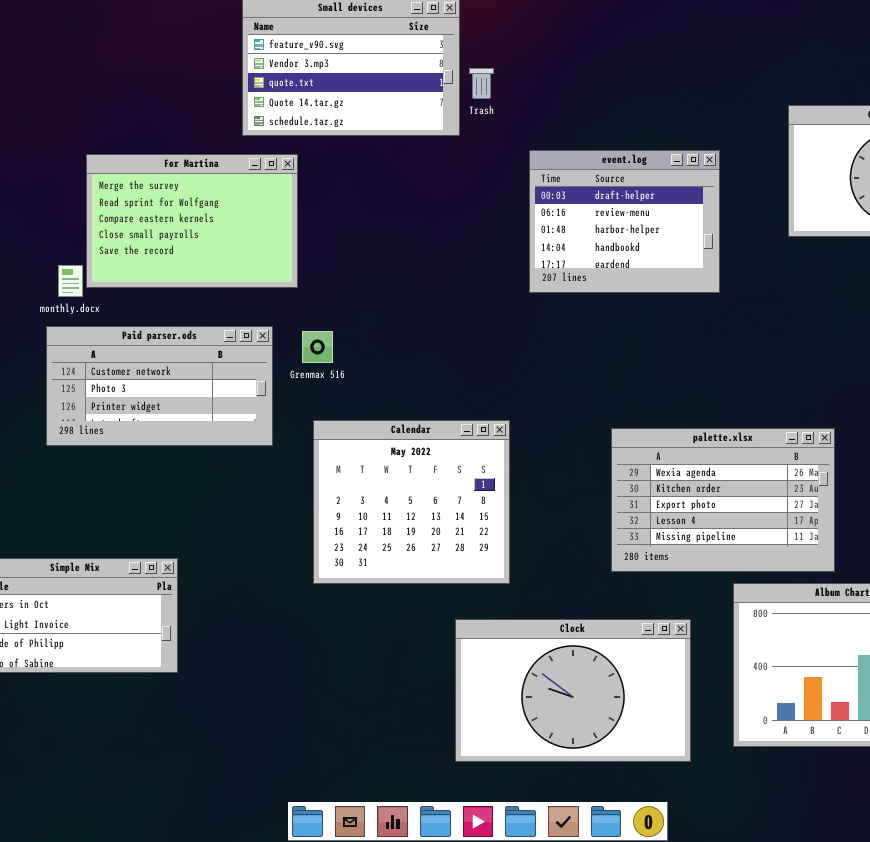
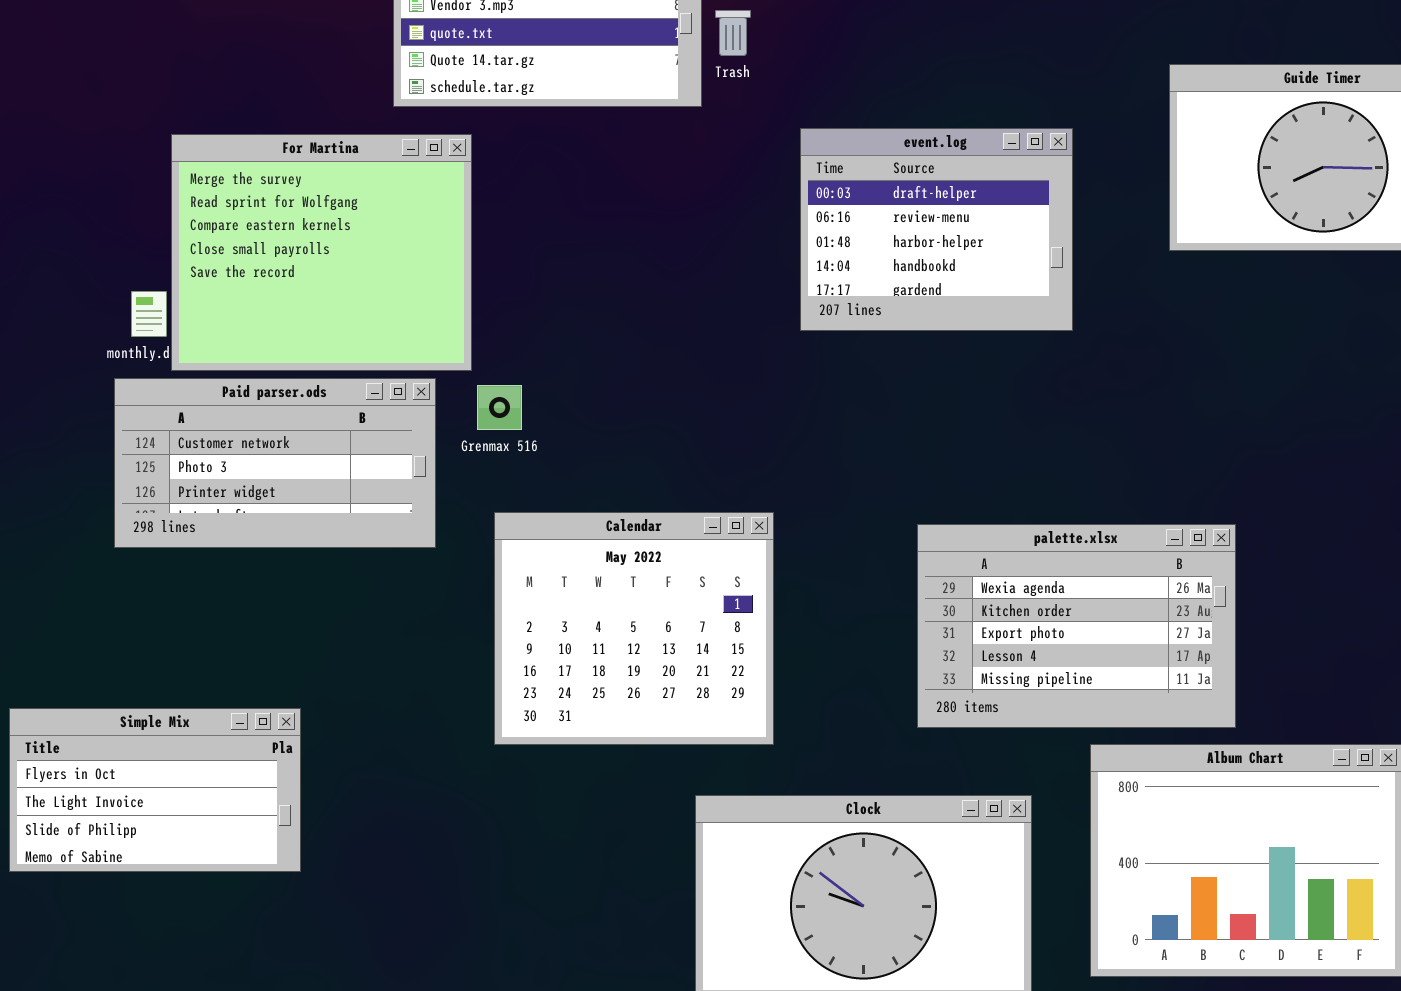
For Martina: [86,154,298,288] -> [171,134,472,371], resized

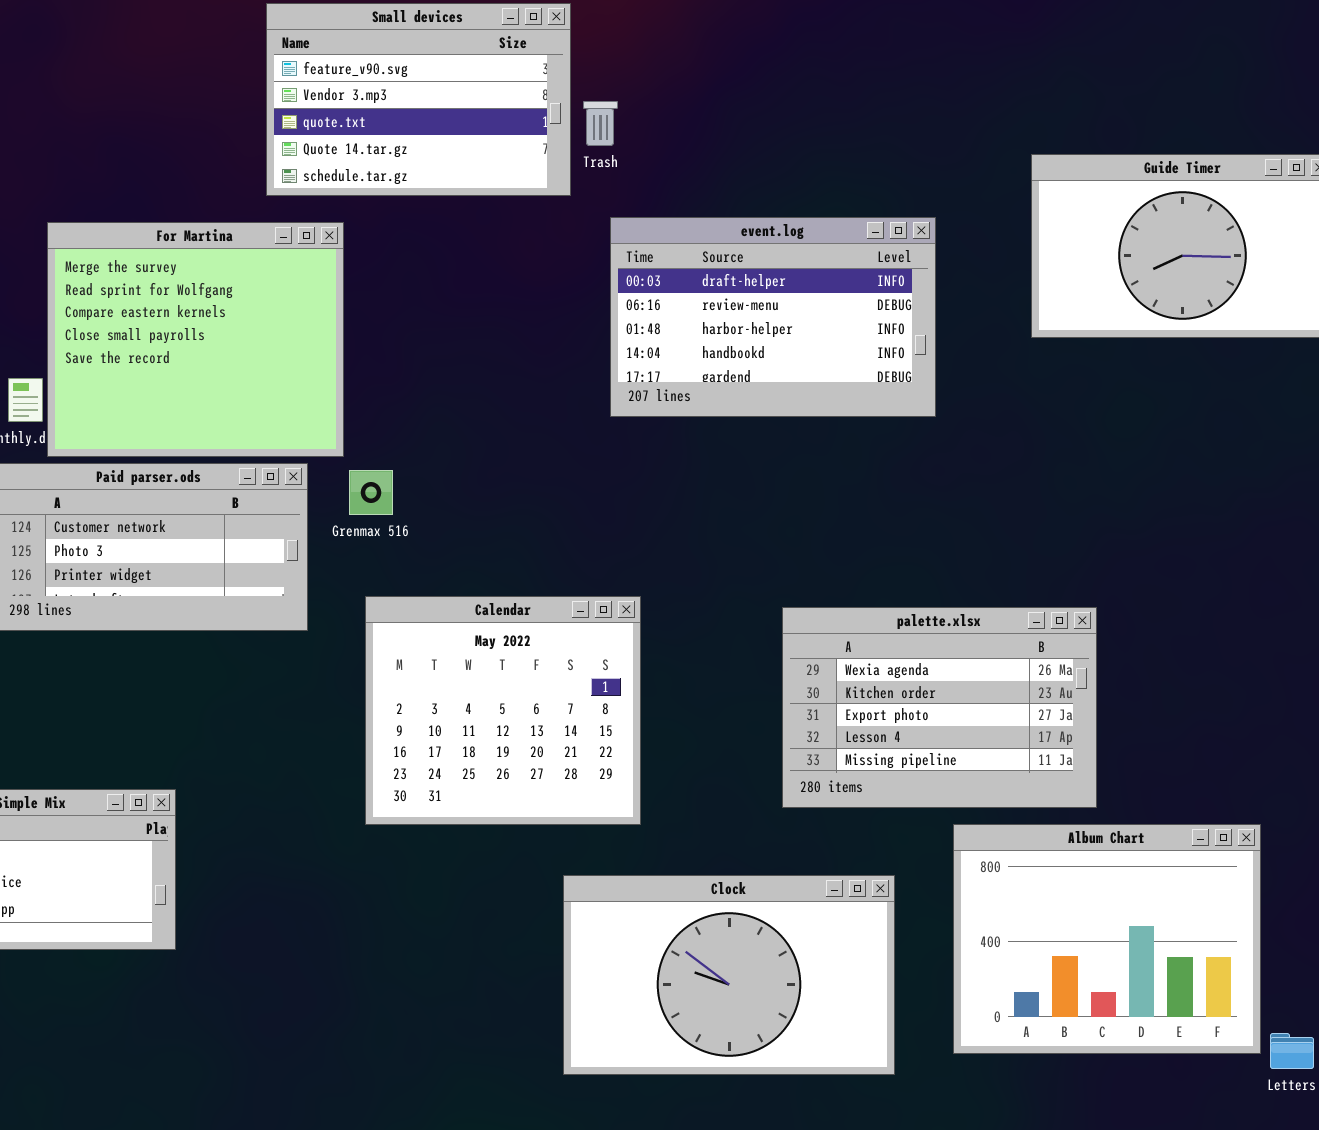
event.log: [800,128,1073,331] -> [610,217,936,417], resized

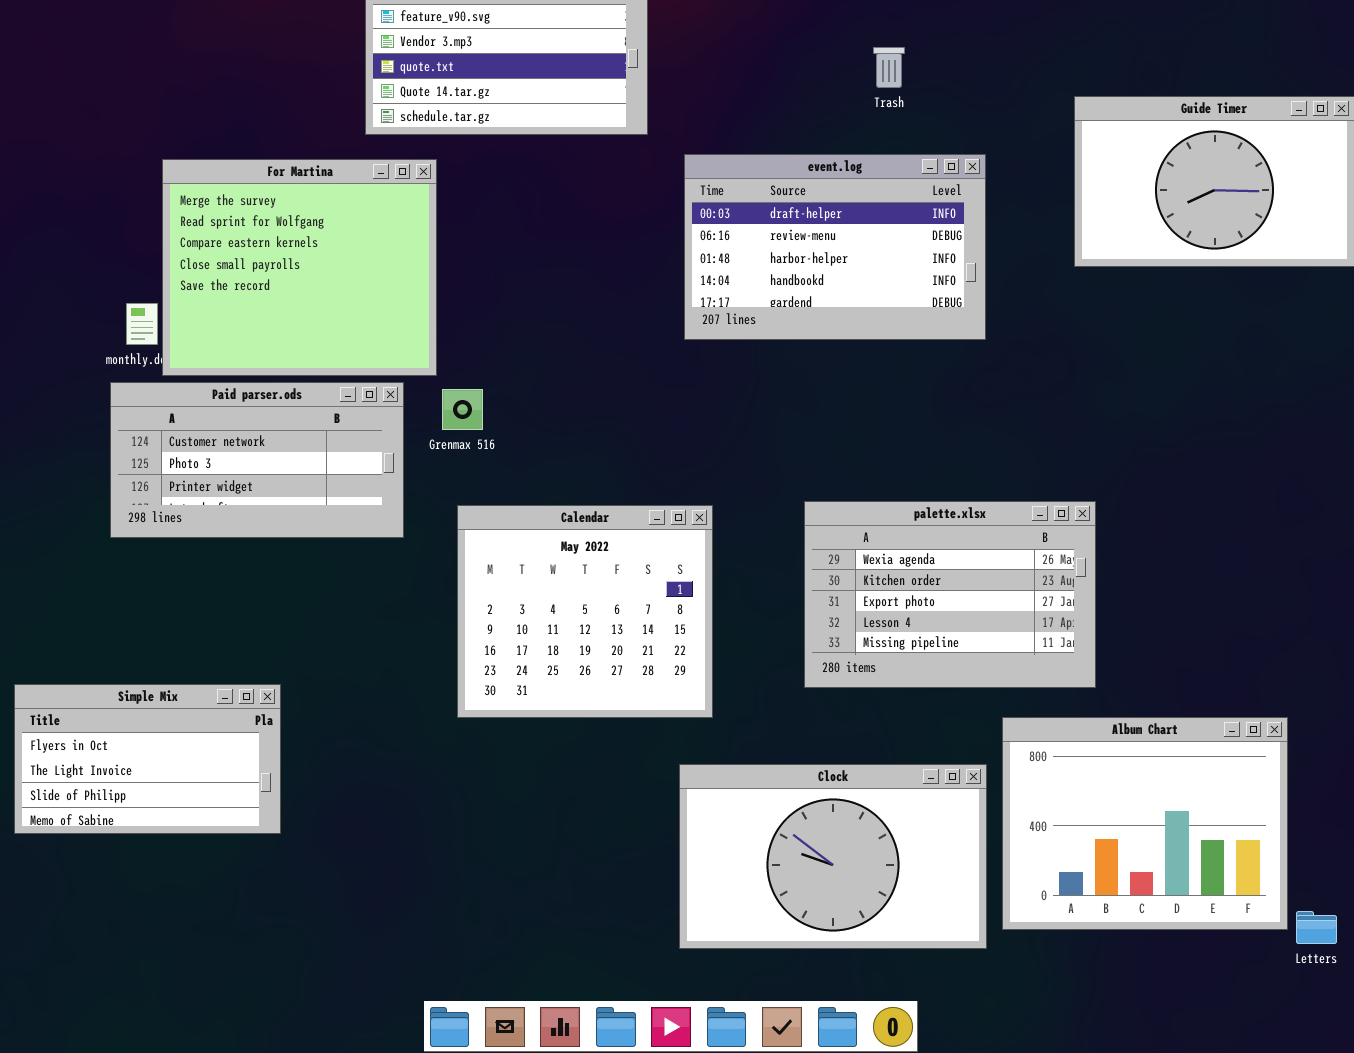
Trash: [583,101,618,146] -> [873,47,905,88], moved
palette.xlsx: [782,607,1097,808] -> [804,501,1096,688], moved
Clock: [563,875,895,1075] -> [679,764,987,949], moved

